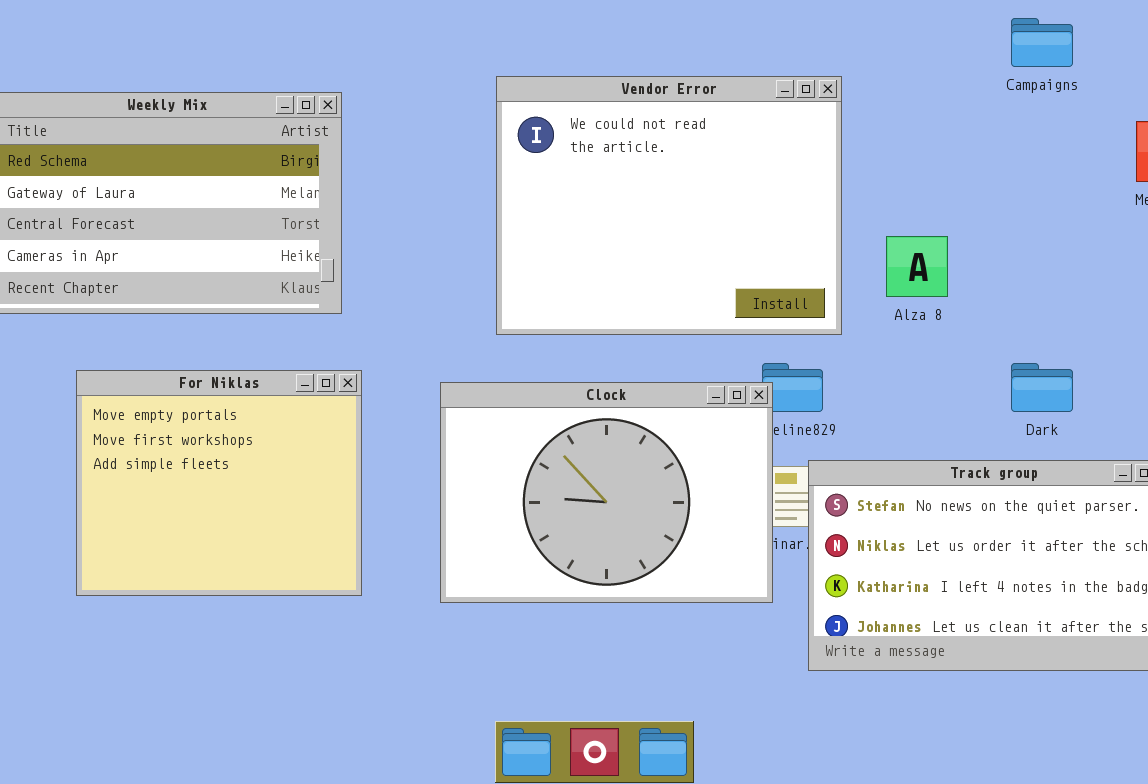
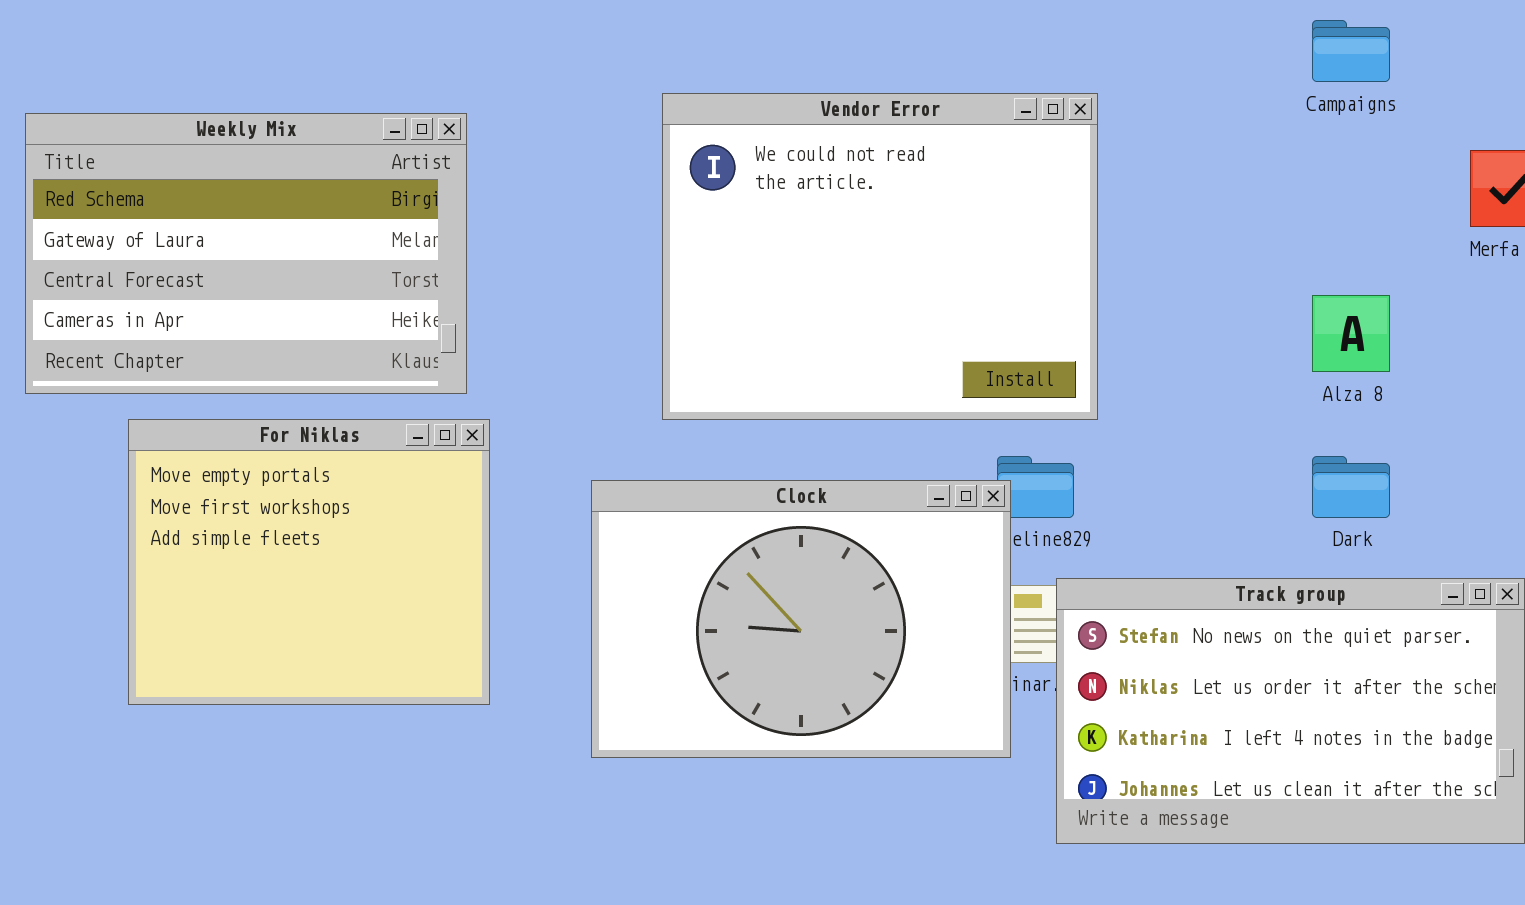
Alza 8: [886,236,948,297] -> [1312,295,1390,372], moved
For Niklas: [76,370,362,596] -> [128,419,490,705], moved

